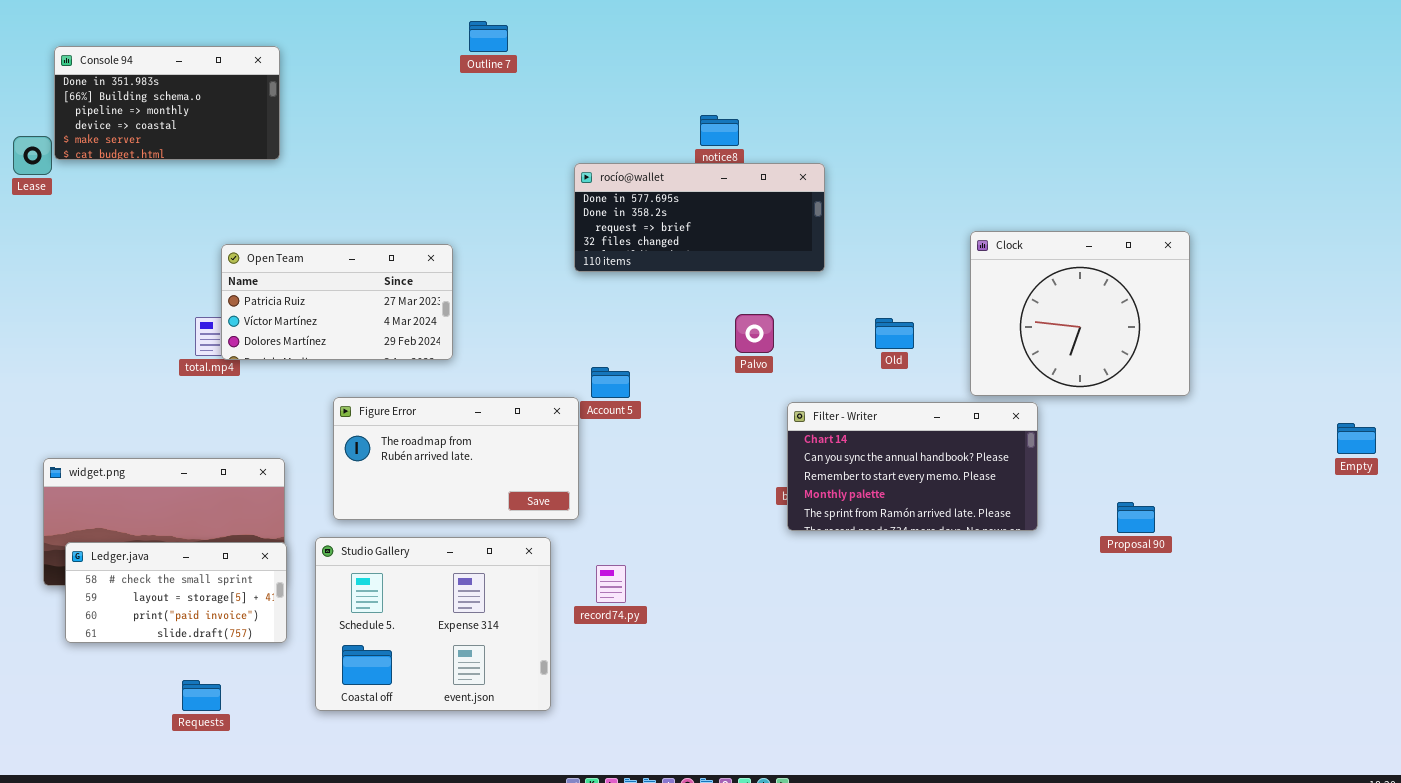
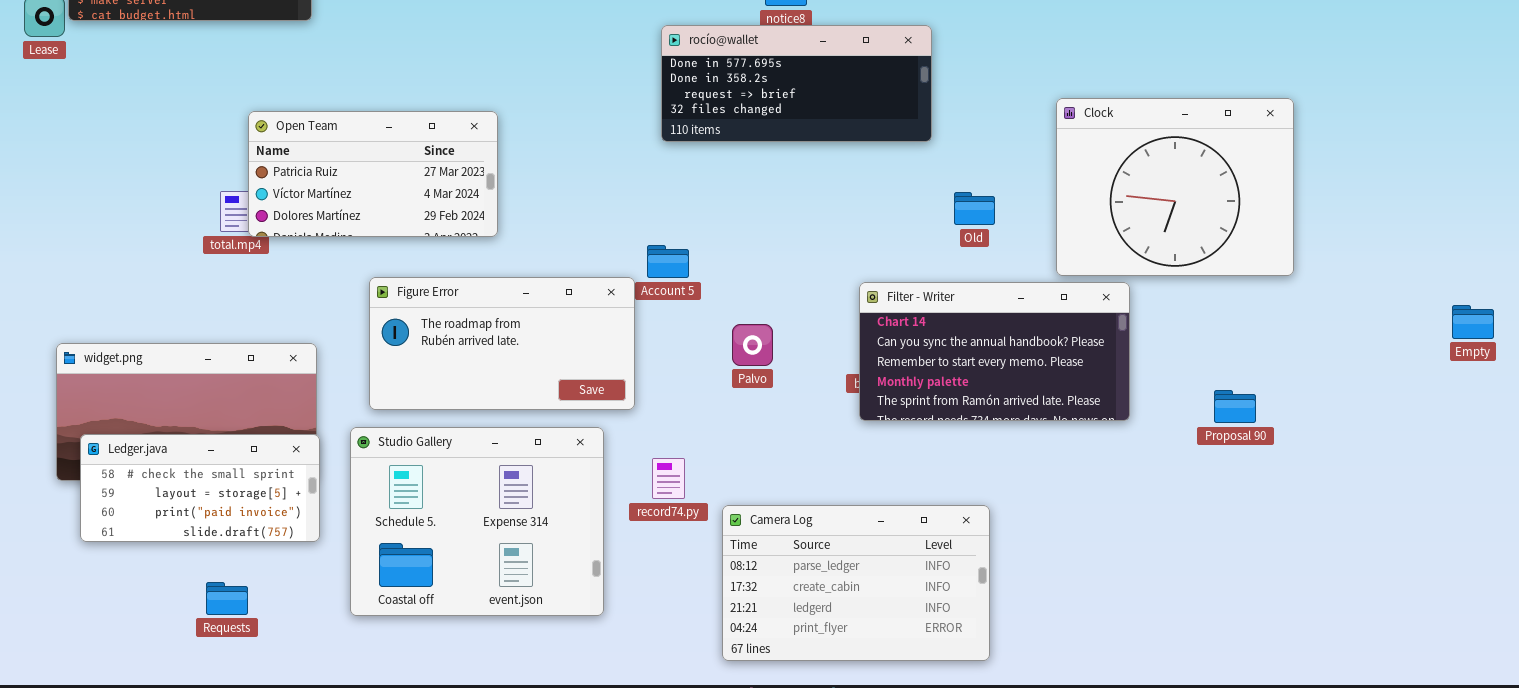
rocío@wallet: [574,163,825,272] -> [661,25,932,142], moved
Palvo: [735,314,774,353] -> [732,324,773,366], moved
Camera Log: none -> [722,505,990,661], opened

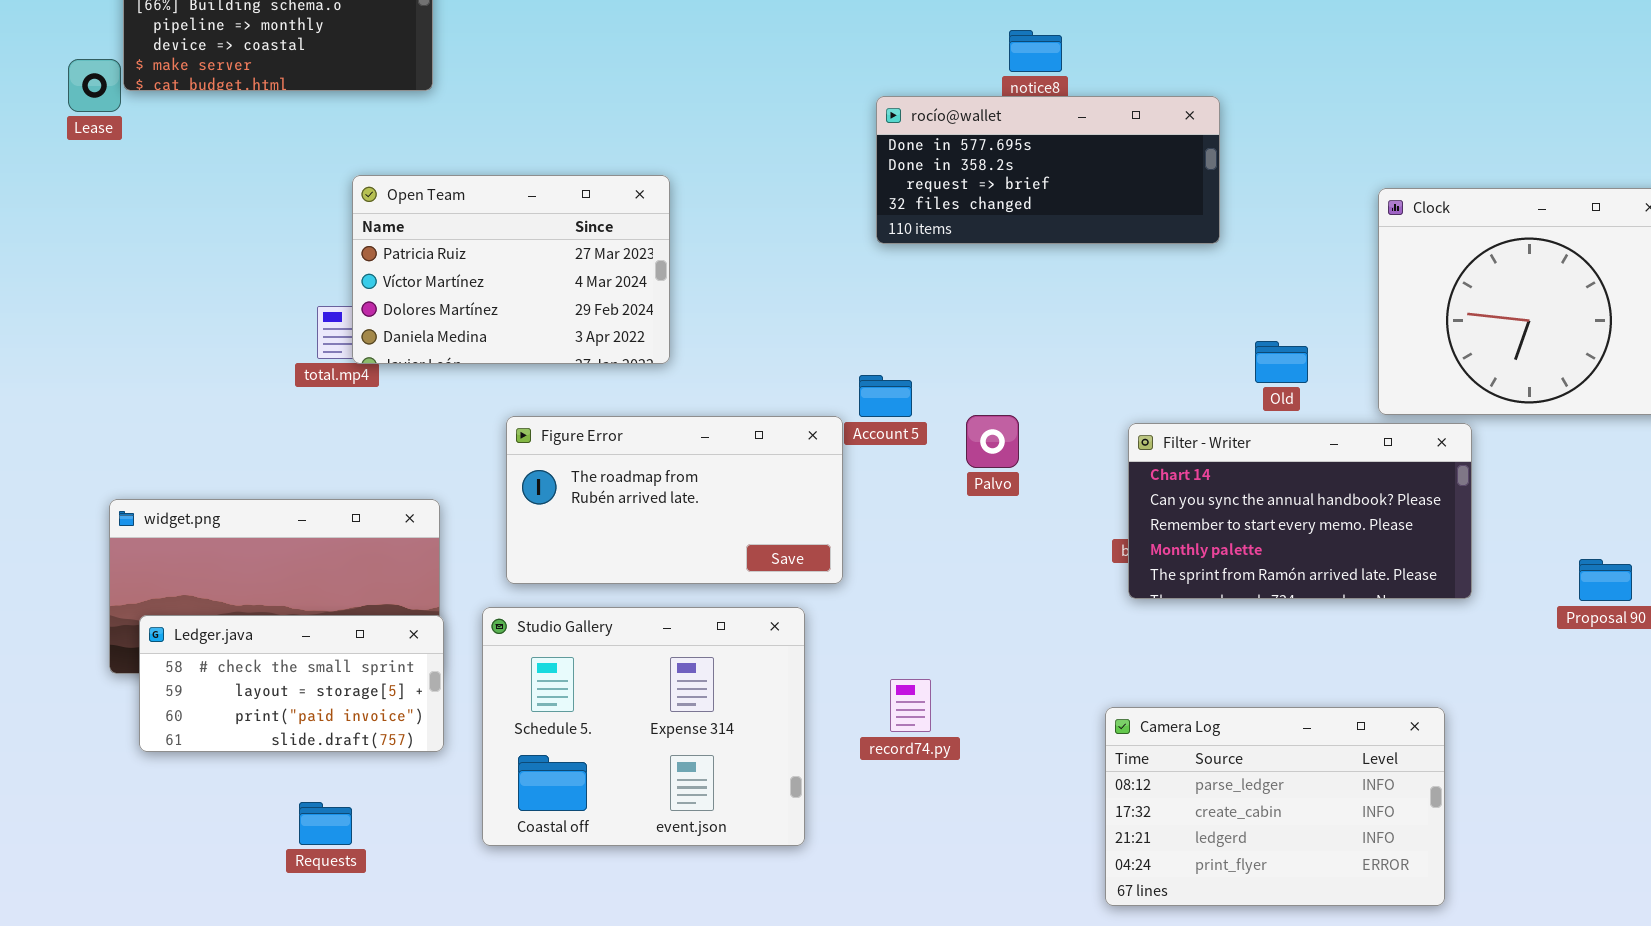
Open Team: [248,111,498,237] -> [352,175,670,364], resized
Old: [954,192,995,225] -> [1255,341,1308,383], moved
Palvo: [732,324,773,366] -> [966,415,1019,468], moved
record74.py: [652,458,685,499] -> [890,679,931,732], moved
Camera Log: [722,505,990,661] -> [1105,707,1445,906], moved

